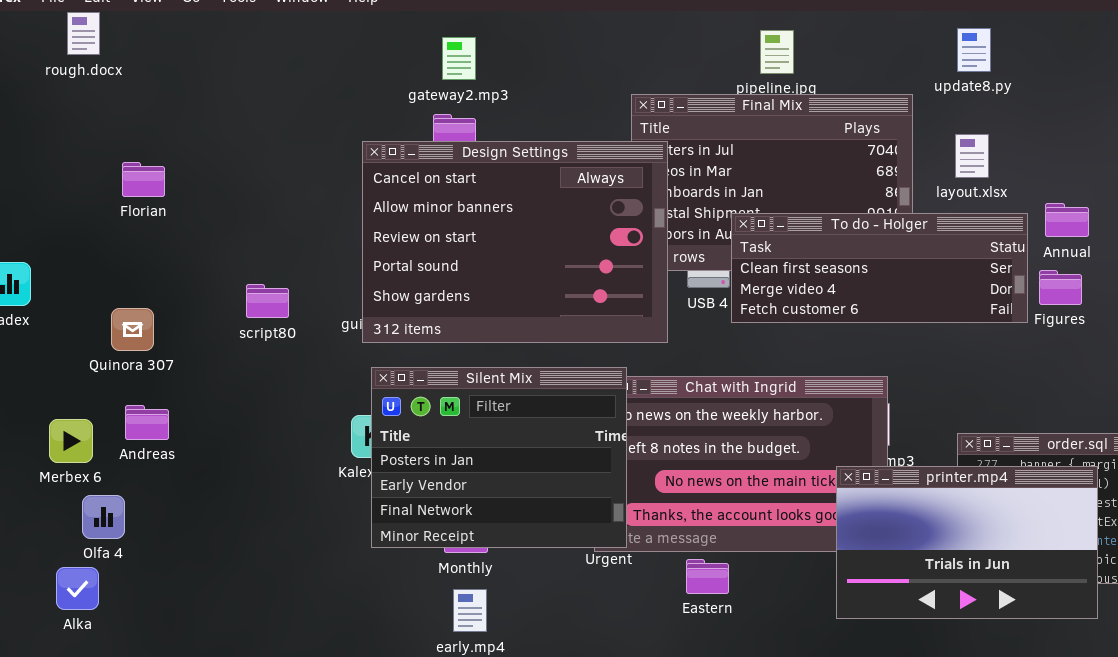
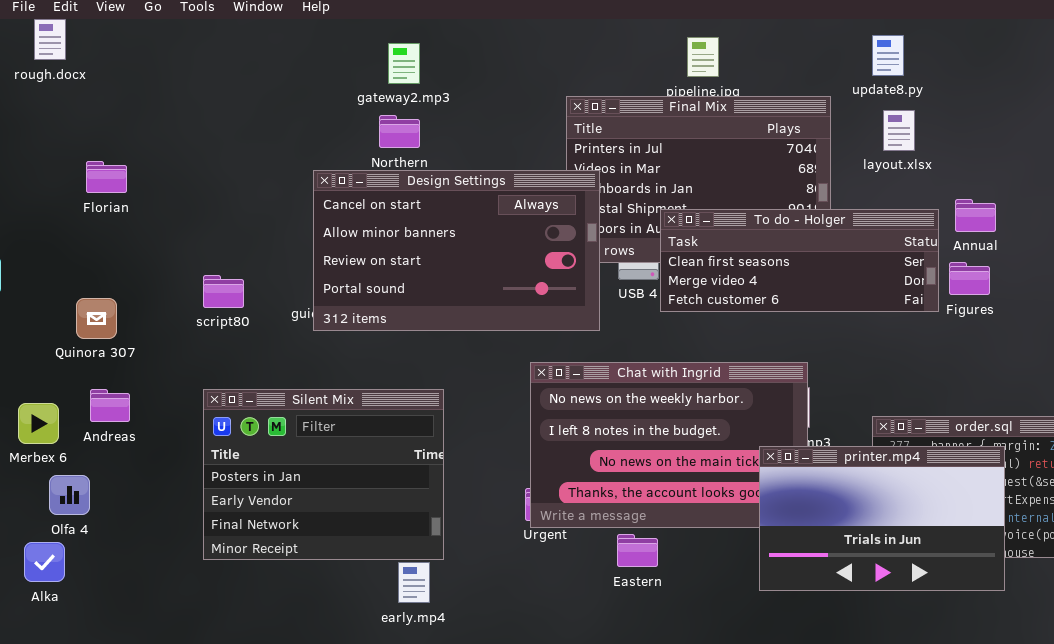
layout.xlsx: [955,134,989,178] -> [883,110,915,151], moved
Design Settings: [362,141,668,343] -> [313,170,600,331], resized
Silent Mix: [371,367,627,548] -> [203,389,444,560], moved

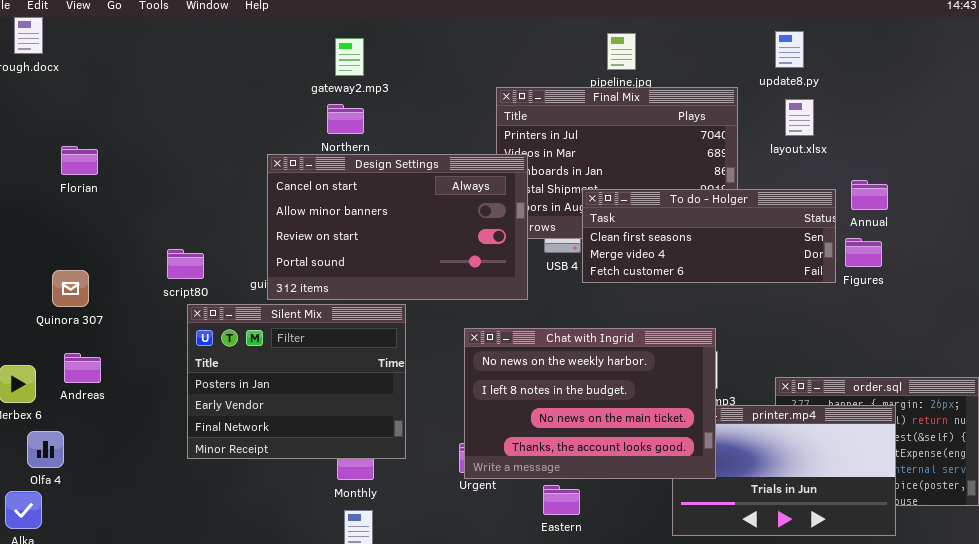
Chat with Ingrid: [530,362,808,528] -> [464,328,716,479], raised
Silent Mix: [203,389,444,560] -> [187,304,406,459], moved

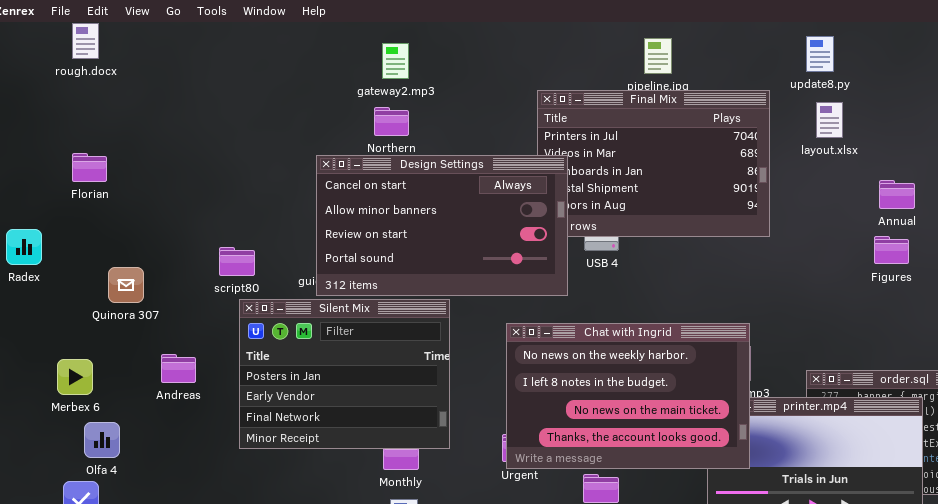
Florian: [61,146,98,175] -> [72,153,107,182], moved
To do - Holger: [582,189,836,283] -> none, closed
Andreas: [64,353,101,383] -> [161,354,196,383], moved

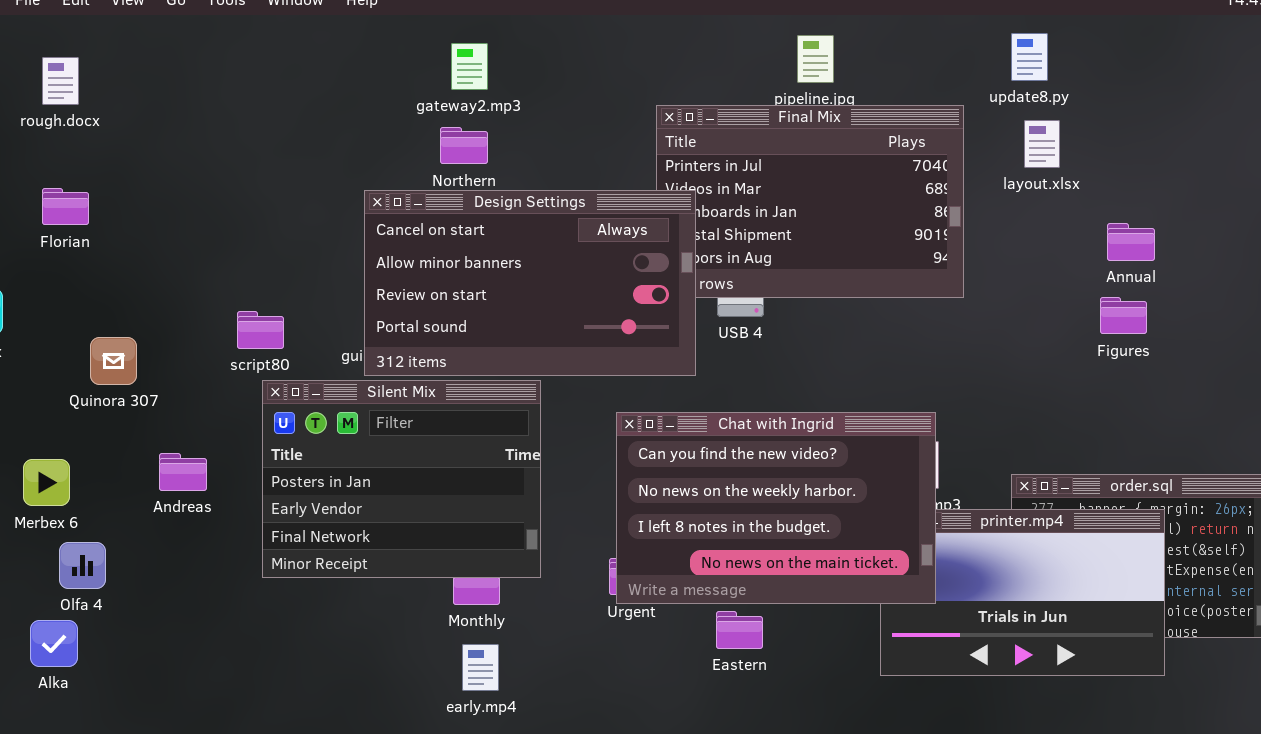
rough.docx: [72,23,99,59] -> [42,57,79,105], moved
Chat with Ingrid: [506,323,750,469] -> [616,412,936,604], scrolled up 1 row

